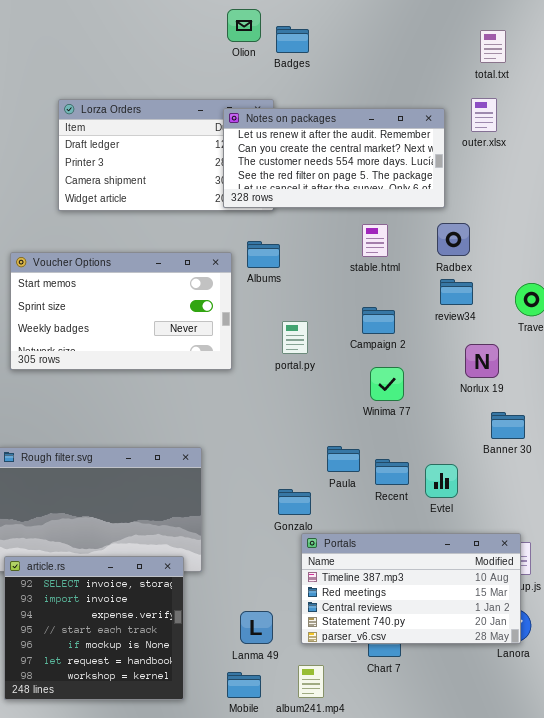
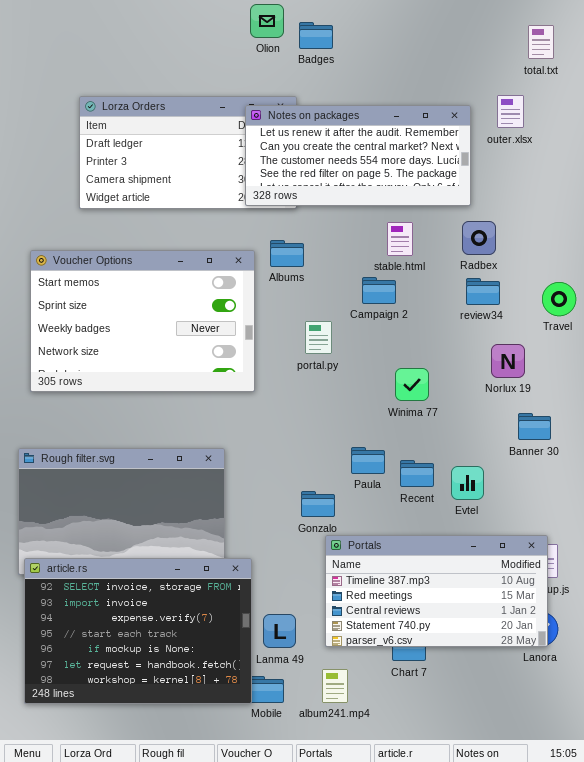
total.txt: [480,30,506,63] -> [528,25,554,59], moved
Voucher Options: [10,252,232,370] -> [30,250,255,392], resized
Campaign 2: [362,307,395,334] -> [362,277,396,304], moved
article.rs: [4,556,184,700] -> [24,558,252,704], resized

